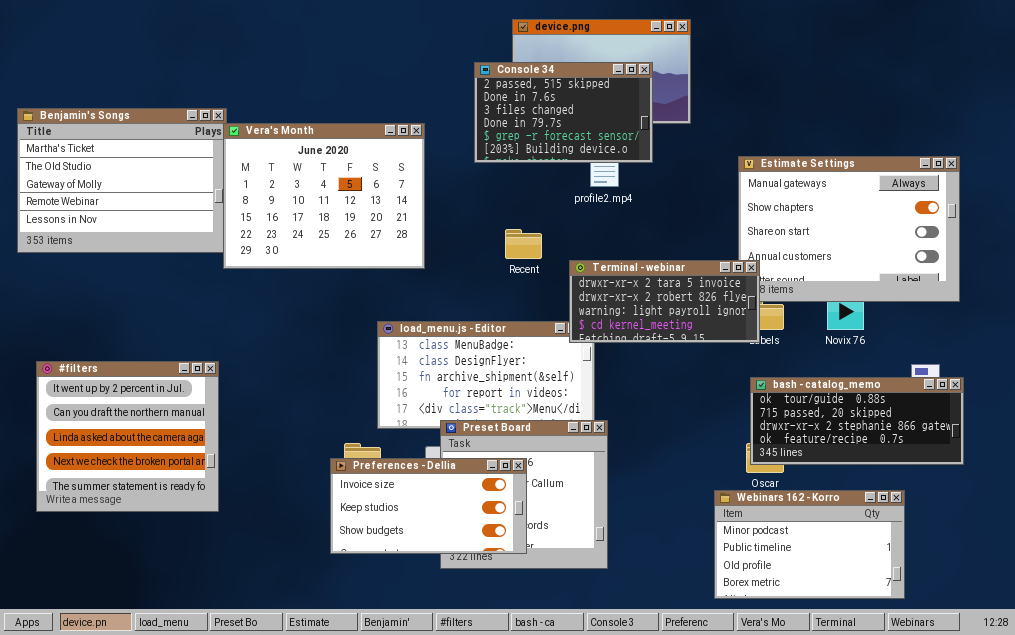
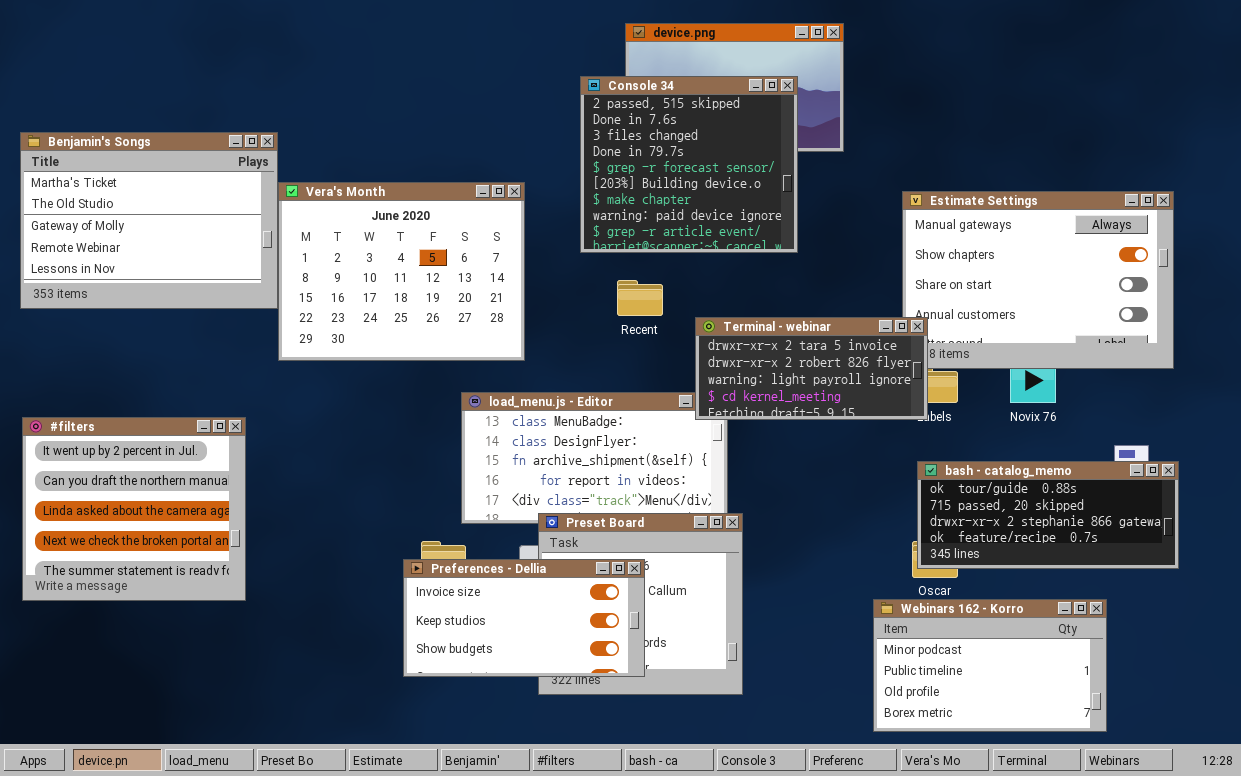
Console 34: [474,62,653,163] -> [580,76,798,253], resized
Vera's Month: [223,123,425,269] -> [278,182,525,361], moved
#filters: [36,361,219,512] -> [22,417,246,601], moved

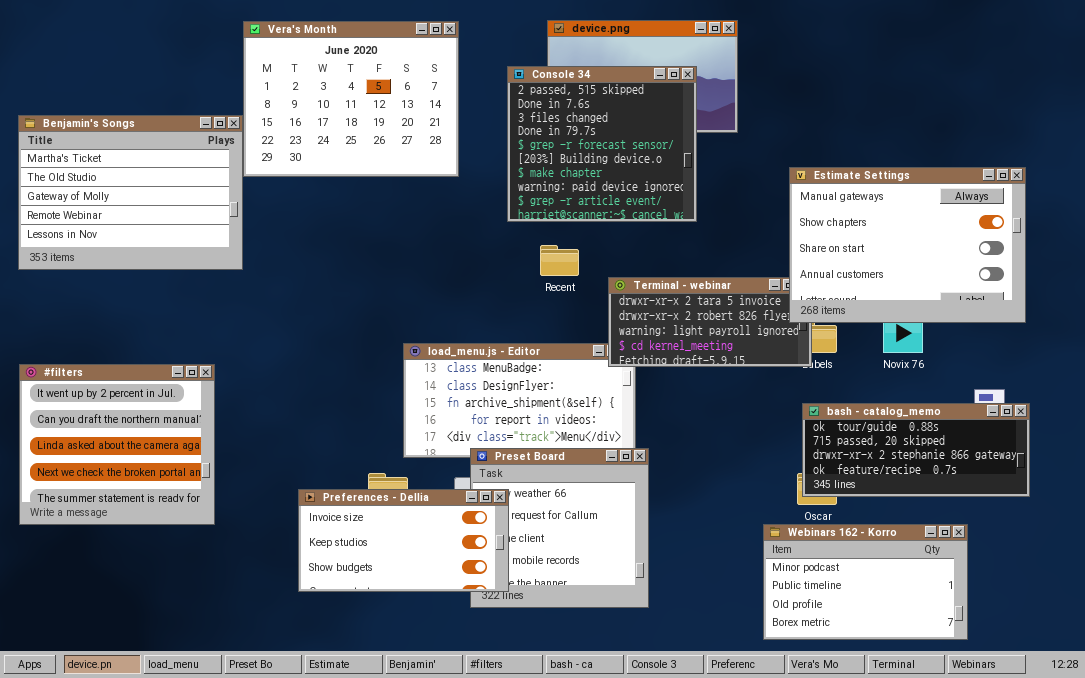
Vera's Month: [278,182,525,361] -> [243,21,459,177], moved
Estimate Settings: [902,191,1174,369] -> [789,167,1026,323], raised
Preferences - Dellia: [403,559,645,677] -> [298,489,509,592], moved

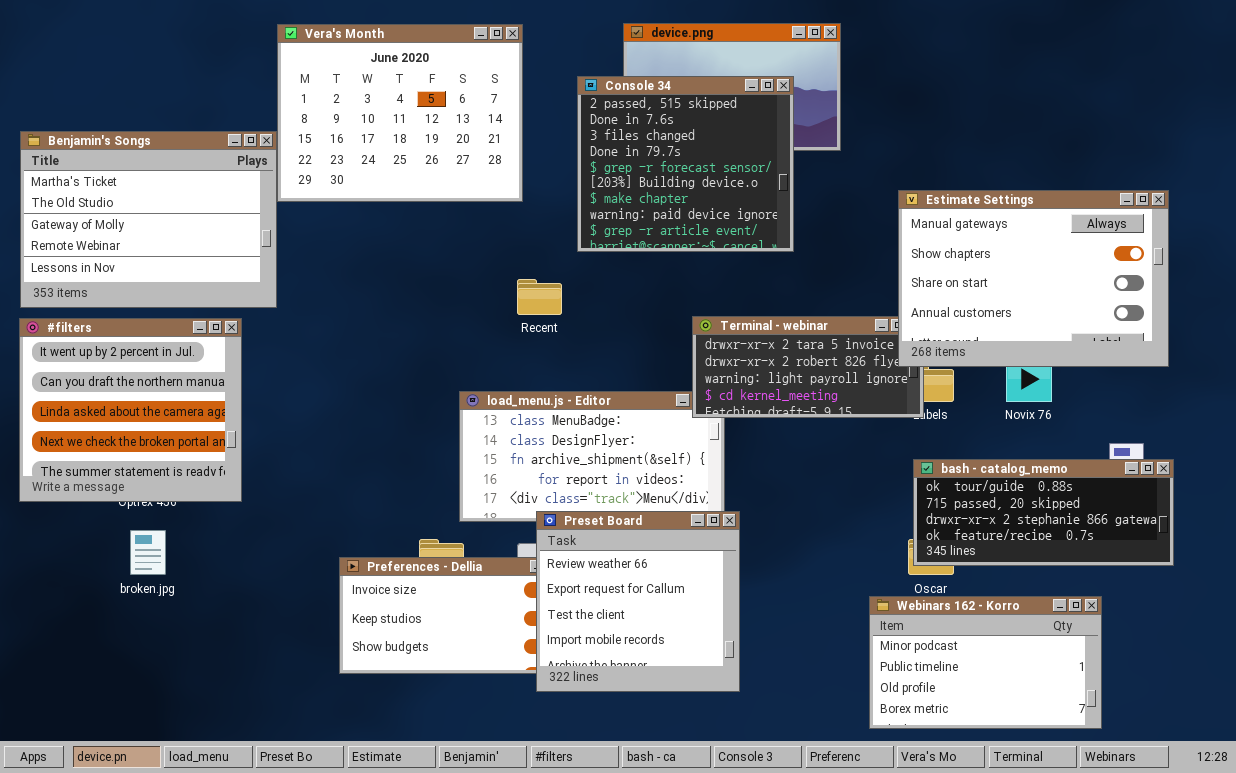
Recent: [540,245,579,276] -> [517,279,562,315], moved
#filters: [19,364,215,525] -> [19,318,242,502], moved
Preset Board: [470,448,649,608] -> [536,511,740,692], raised

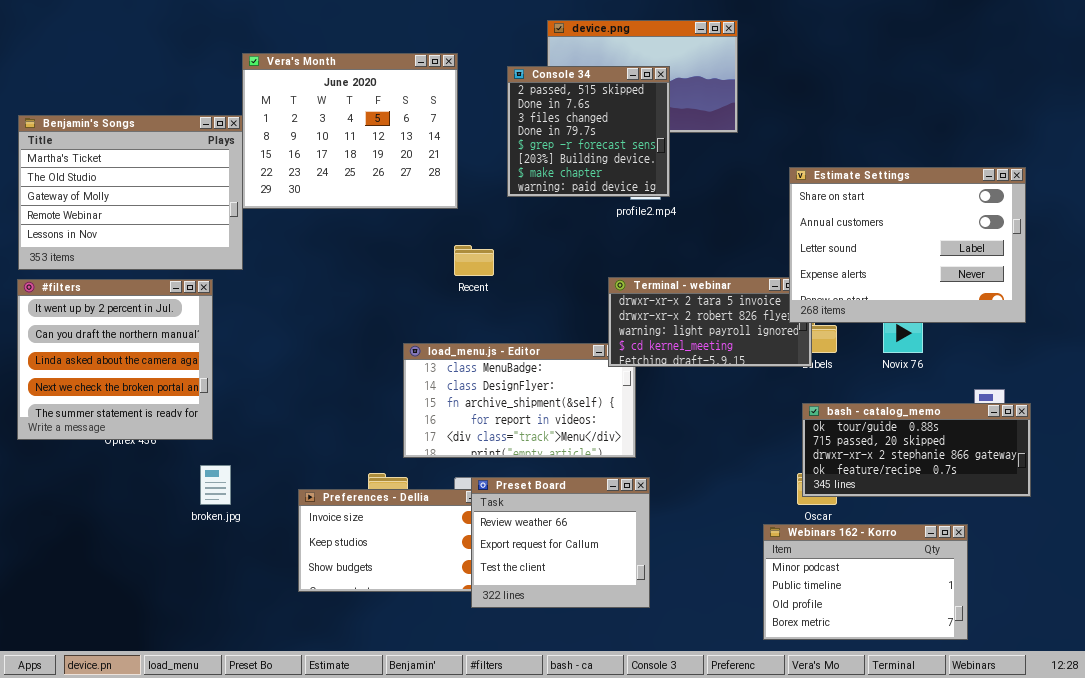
Vera's Month: [277,24,523,202] -> [242,53,458,209], moved
Console 34: [577,76,794,252] -> [507,66,670,197], resized
Estimate Settings: [898,190,1169,367] -> [789,167,1026,323], scrolled down 2 rows
Preset Board: [536,511,740,692] -> [471,477,650,608], resized
broken.jpg: [130,530,166,575] -> [200,465,231,505], moved

